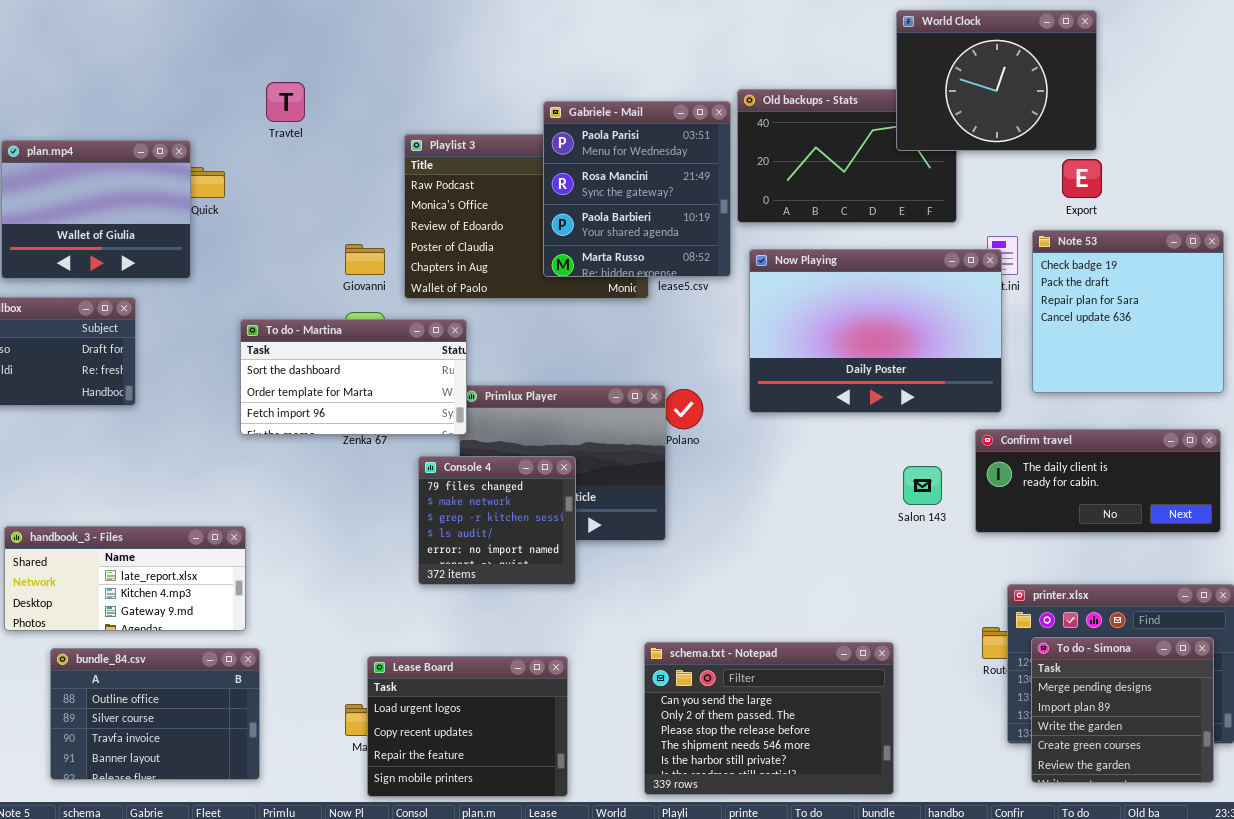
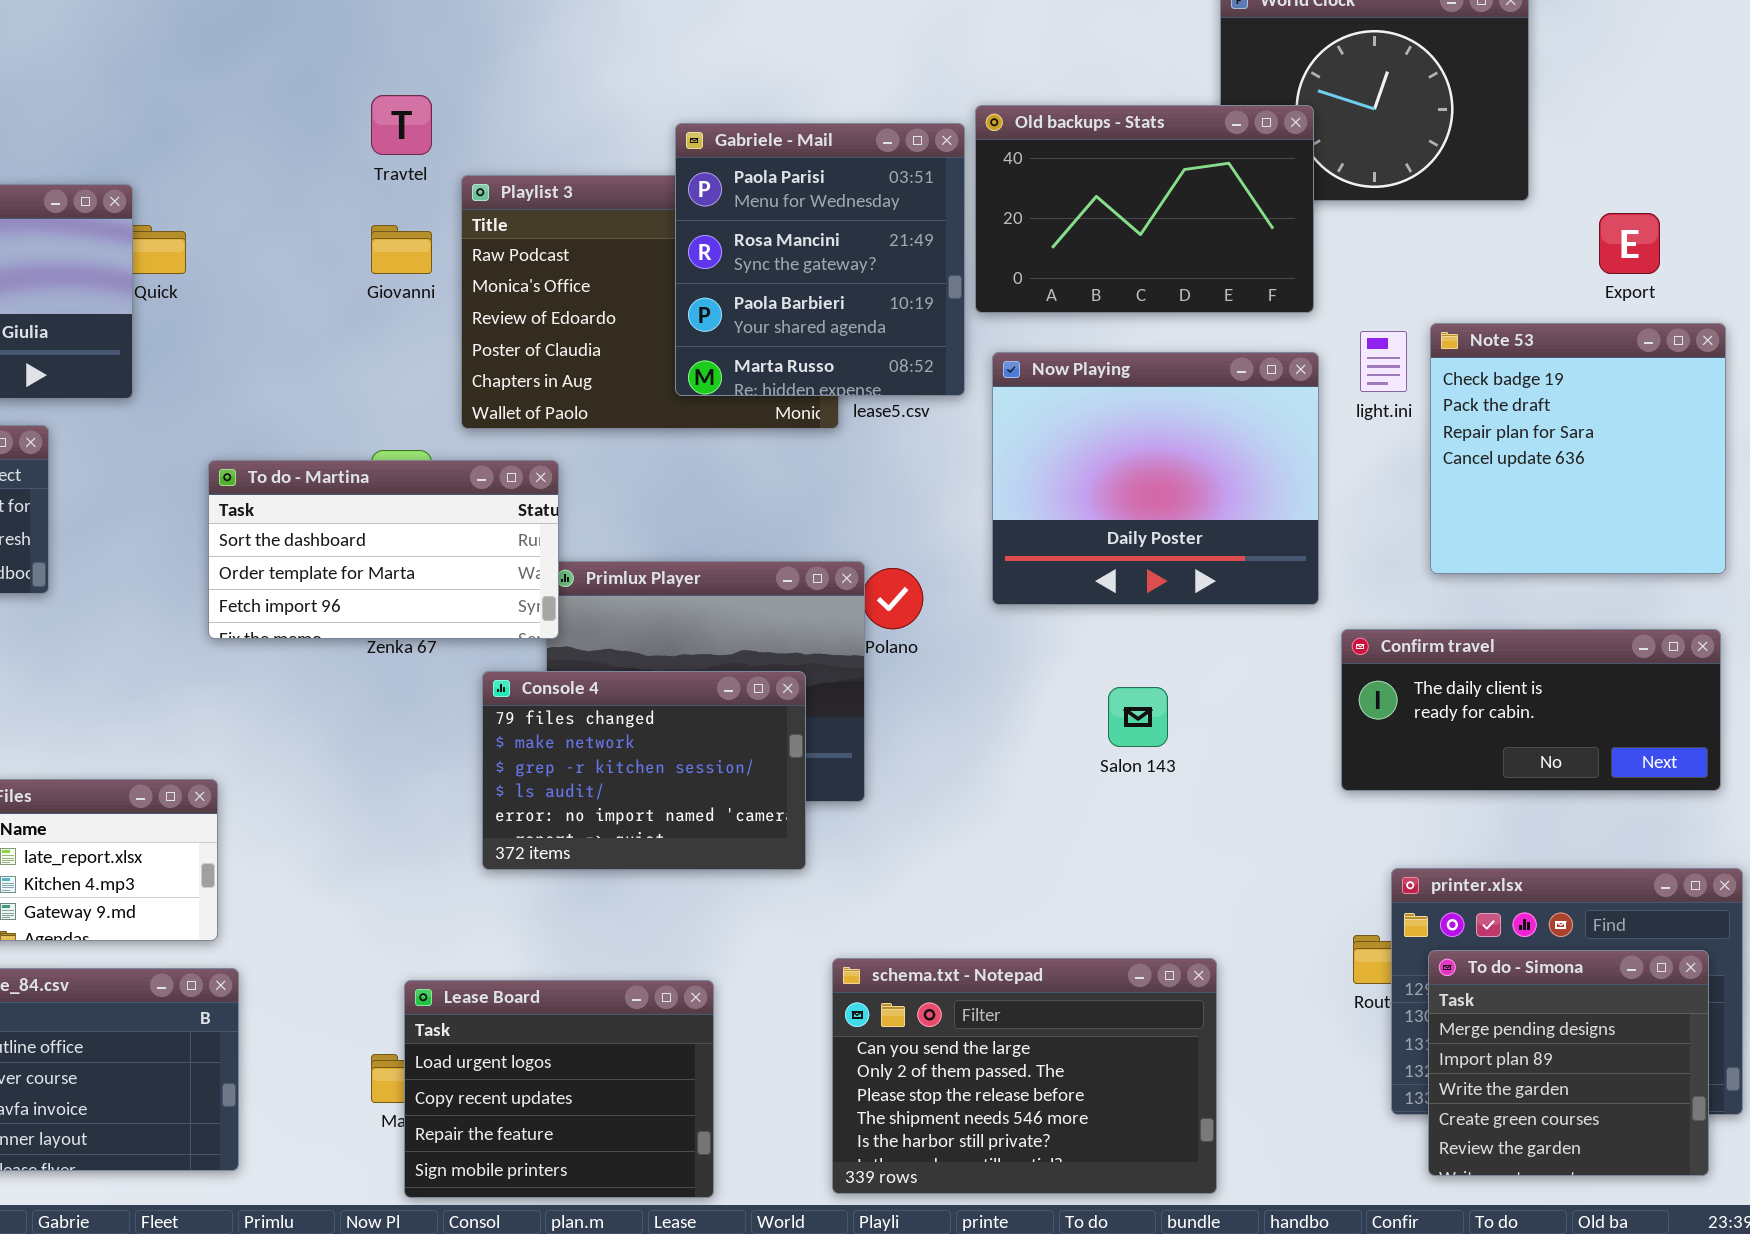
Travtel: [266,82,305,122] -> [371,95,432,155], moved
Old backups - Stats: [737,89,957,223] -> [975,105,1314,313], raised
Export: [1062,159,1102,198] -> [1599,213,1660,274], moved
Giovanni: [345,244,385,275] -> [371,225,432,274], moved
Now Playing: [749,249,1002,413] -> [992,352,1319,605], resized
Console 4: [418,456,576,585] -> [482,671,806,870], resized
Salon 143: [903,466,942,505] -> [1108,687,1168,747], moved

